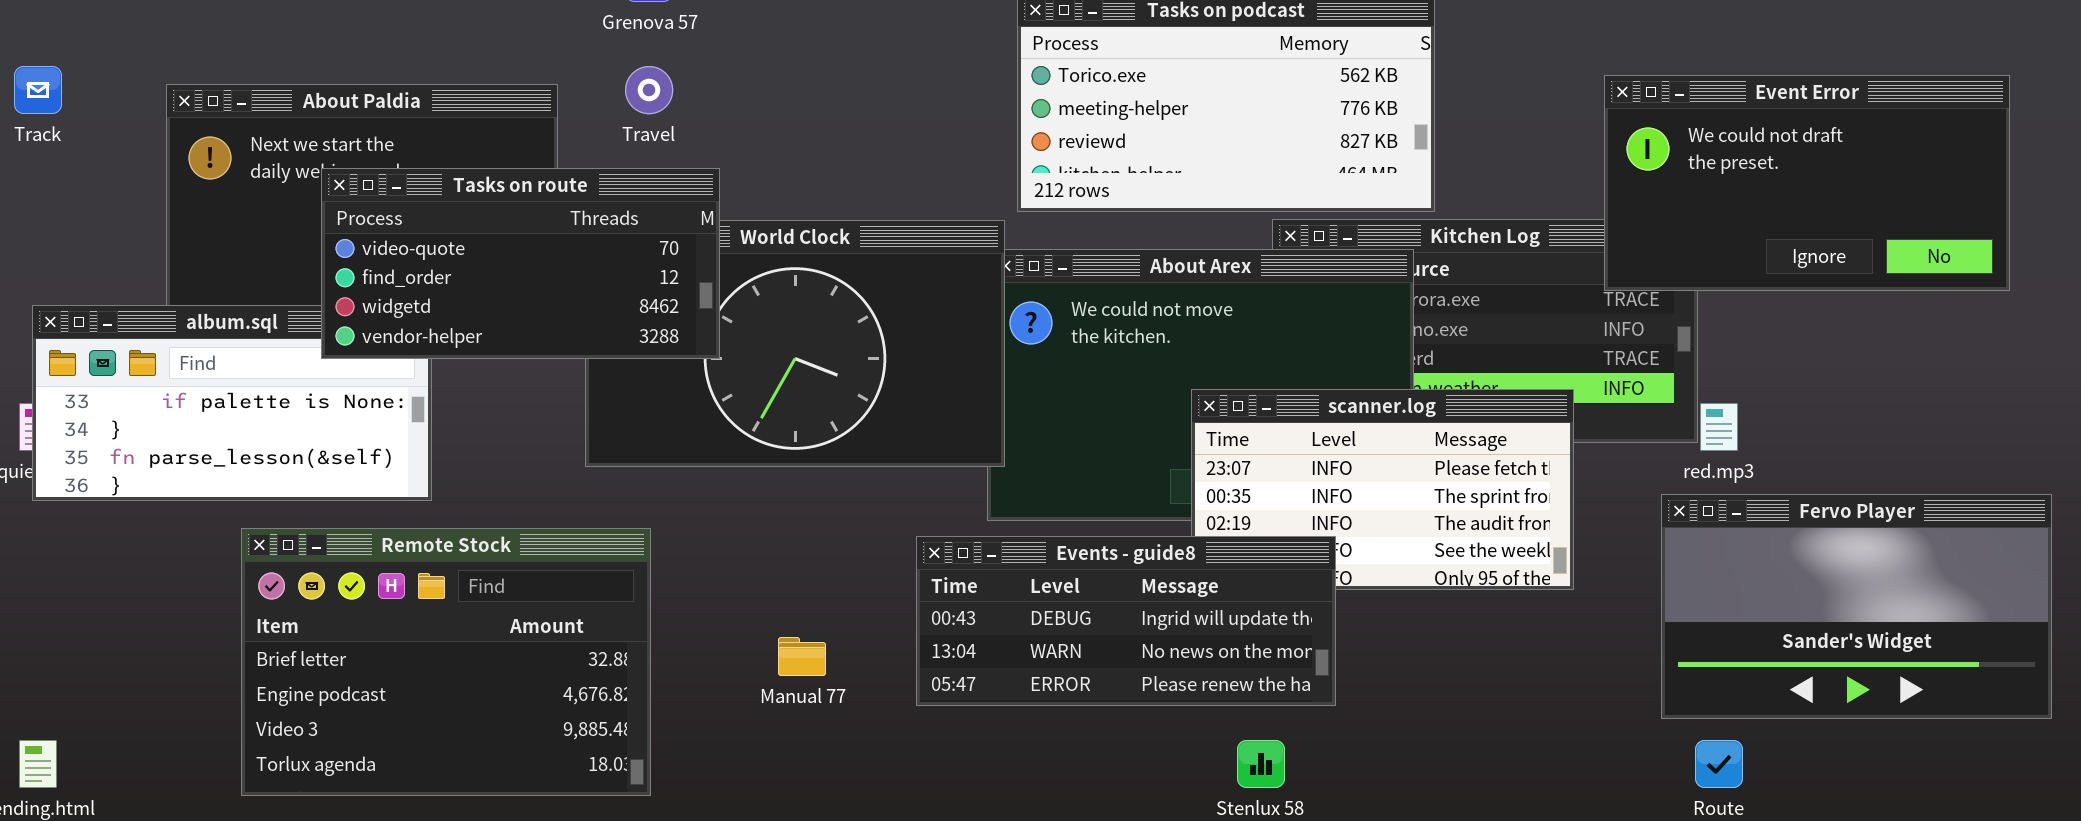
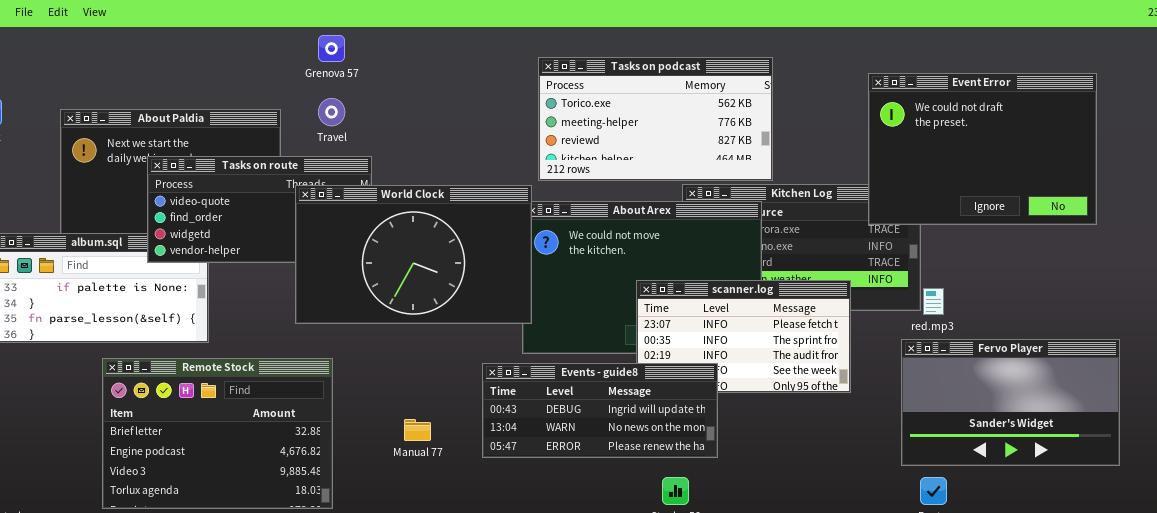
Event Error: [1604,75,2010,291] -> [868,73,1097,225], resized
World Clock: [585,220,1005,467] -> [295,185,532,324], raised

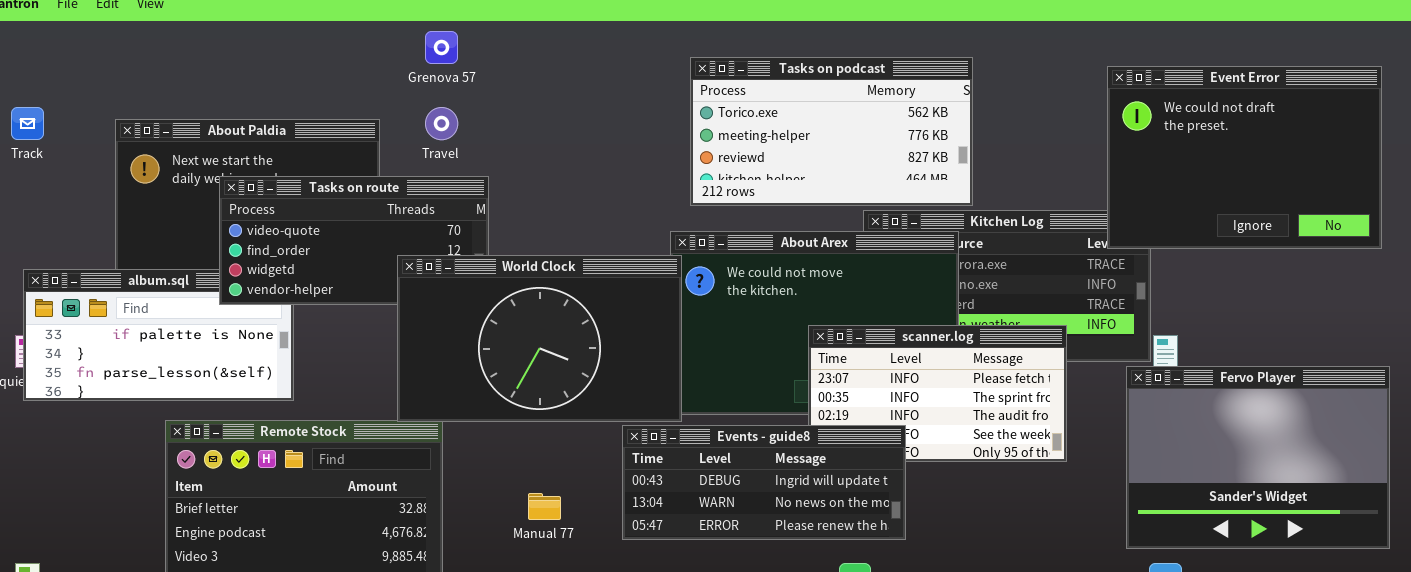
Event Error: [868,73,1097,225] -> [1107,66,1382,249], moved
World Clock: [295,185,532,324] -> [397,255,682,422], moved
Fervo Player: [901,339,1120,466] -> [1126,366,1390,549], resized

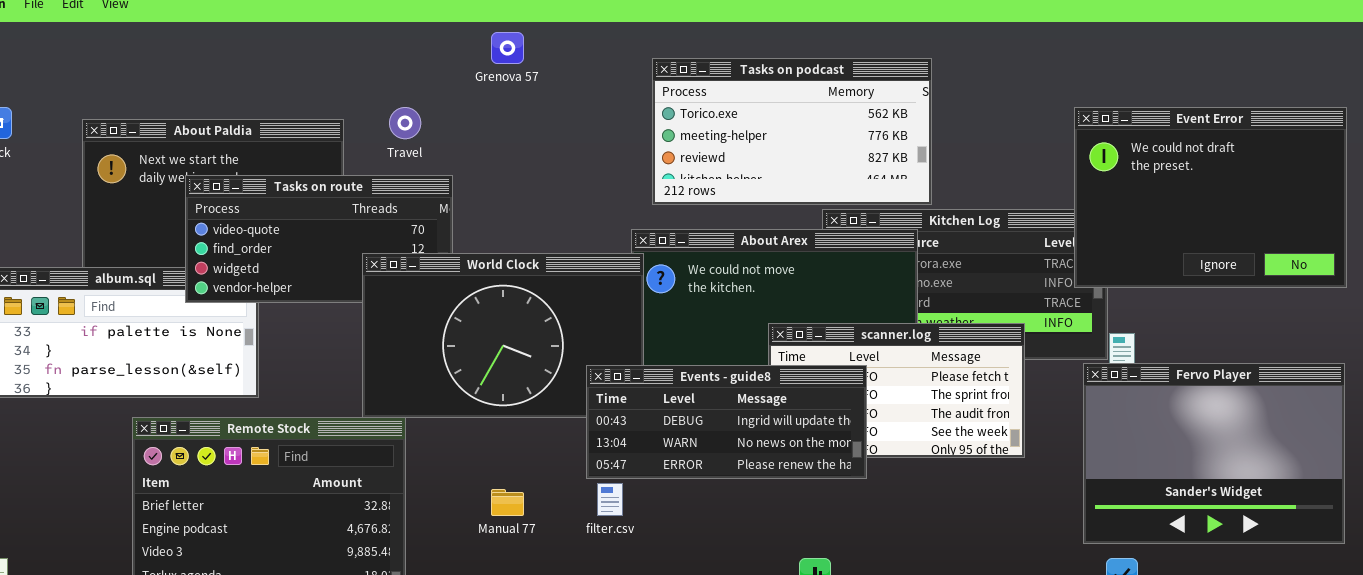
Grenova 57: [425,31,458,64] -> [491,32,524,64], moved
Event Error: [1107,66,1382,249] -> [1074,107,1347,288], moved
Events - guide8: [622,425,906,540] -> [586,365,867,479], moved

